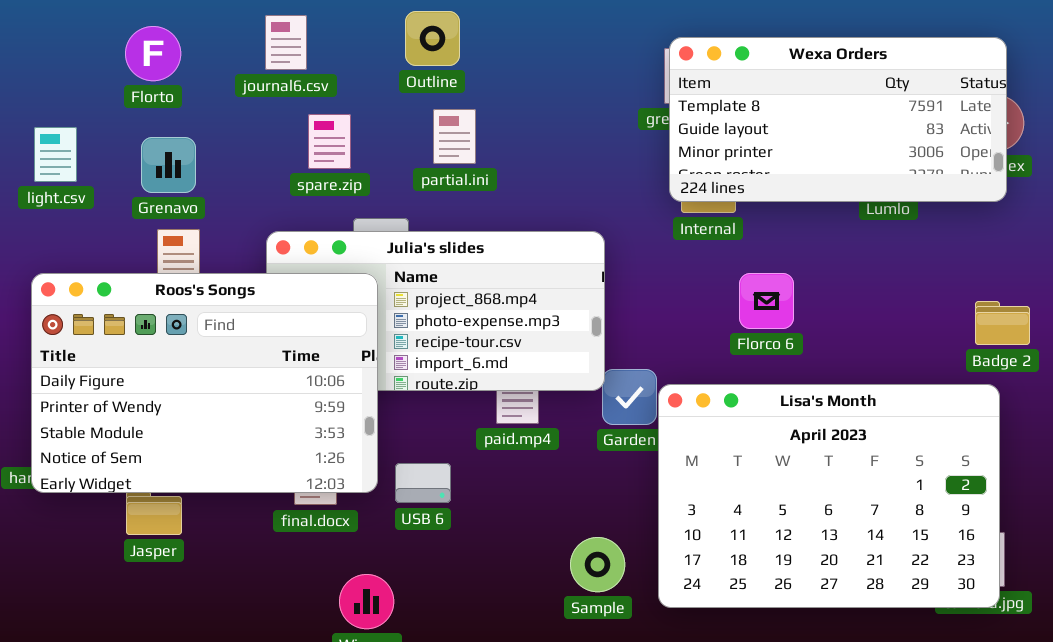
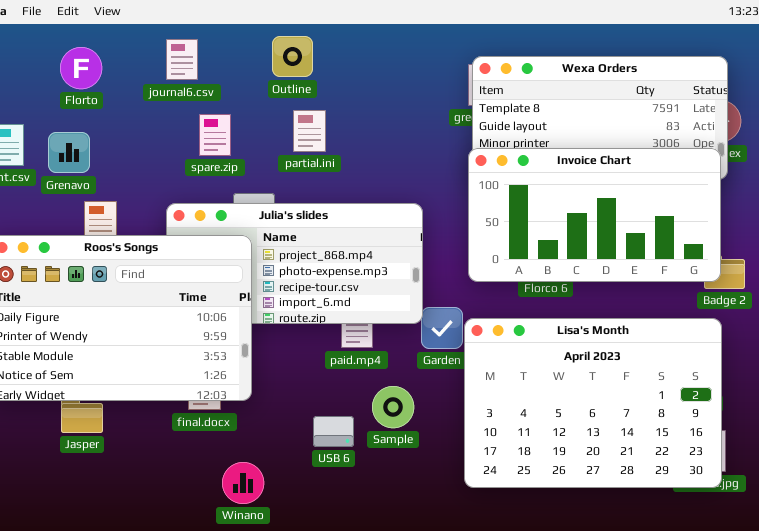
Grenavo: [141,137,196,193] -> [48,132,90,173], moved
Invoice Chart: none -> [468,148,721,282], opened
USB 6: [395,463,451,503] -> [313,416,354,447], moved
Sample: [570,537,625,592] -> [372,386,414,428], moved

